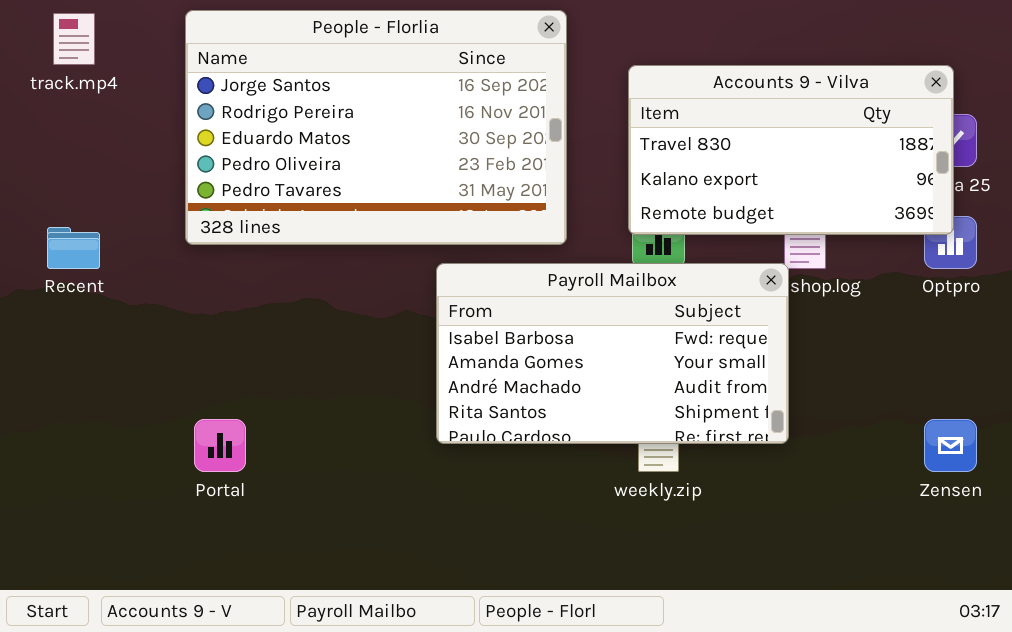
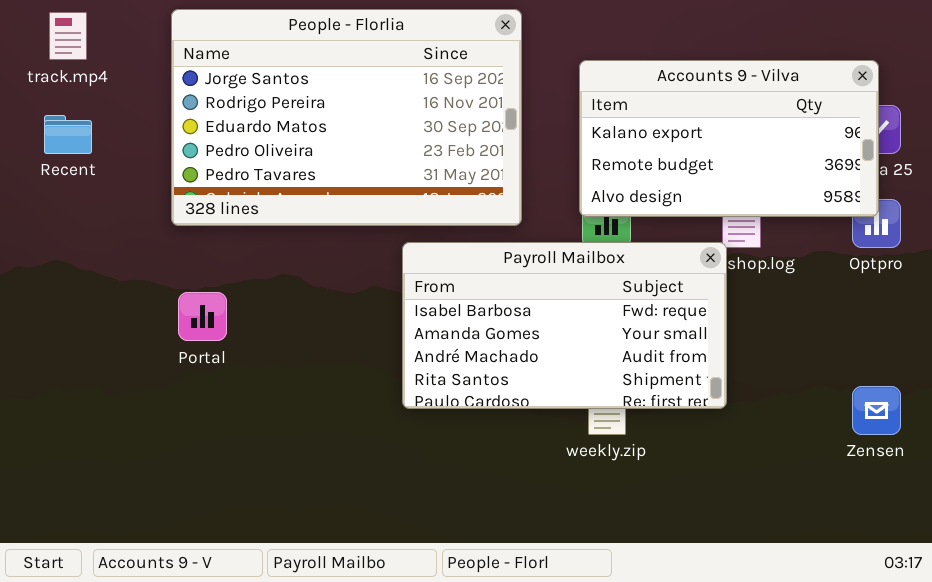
Accounts 9 - Vilva: [628,65,954,235] -> [579,60,879,217], scrolled down 1 row
Recent: [47,227,100,269] -> [44,115,92,154], moved
Portal: [194,419,246,472] -> [178,292,227,341], moved

